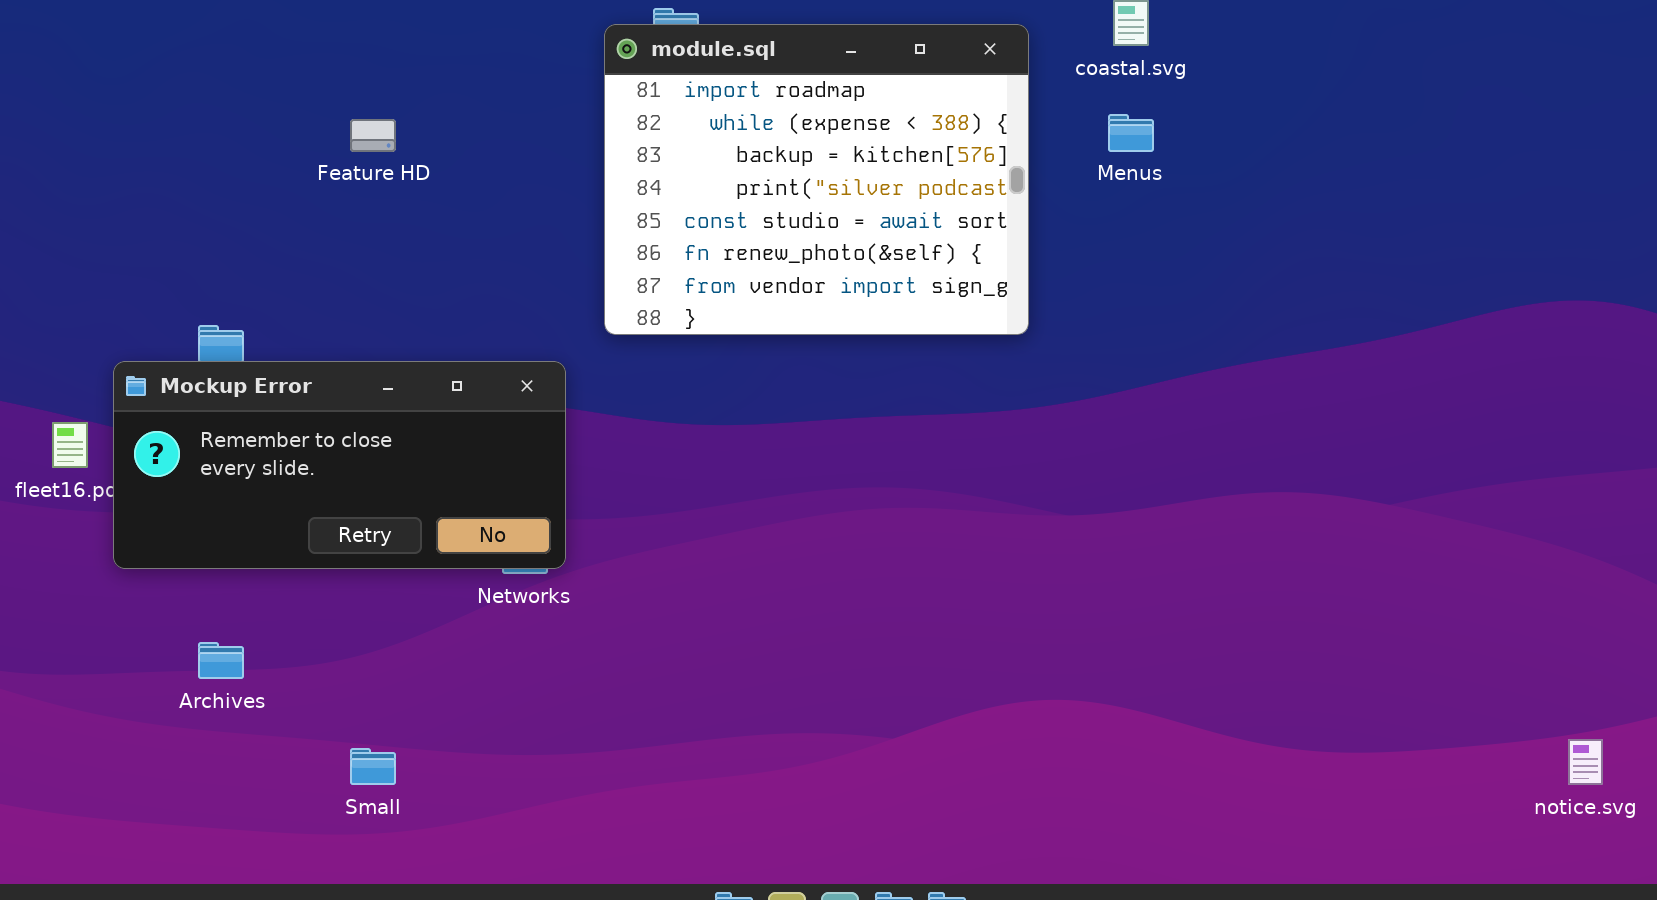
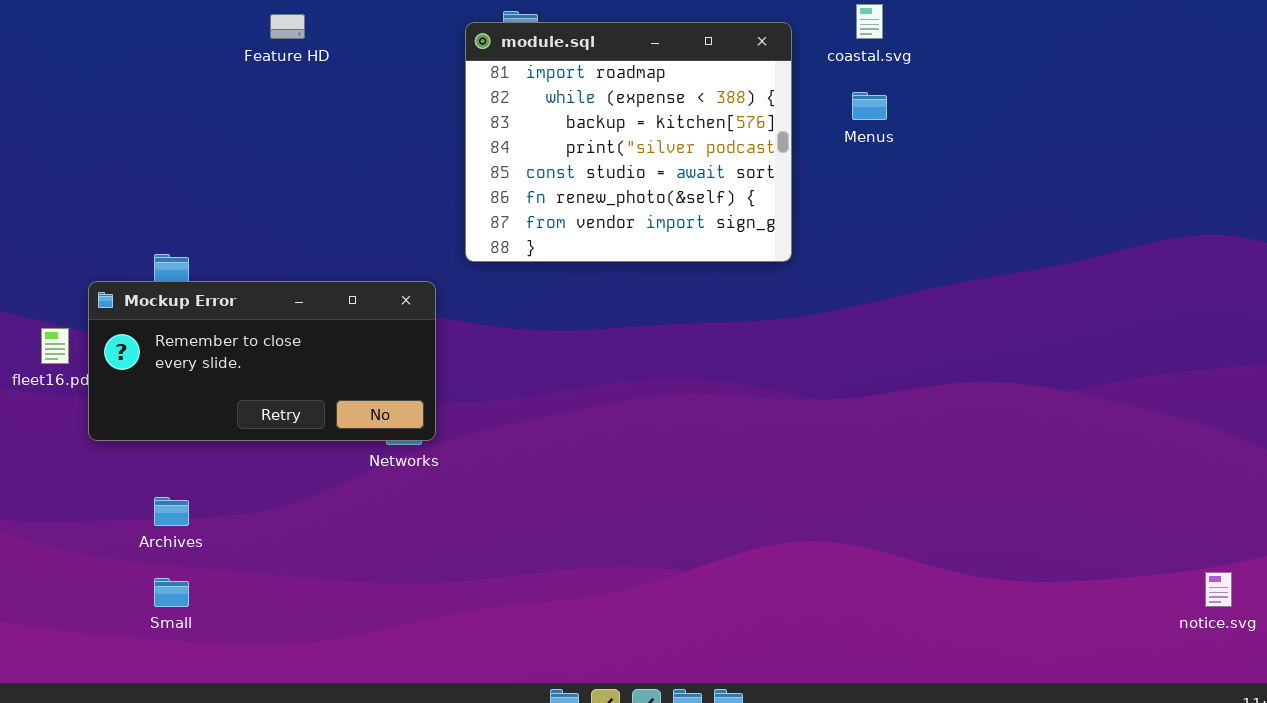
Feature HD: [350,119,396,152] -> [270,14,305,39], moved
Small: [350,748,396,785] -> [154,578,189,607], moved

